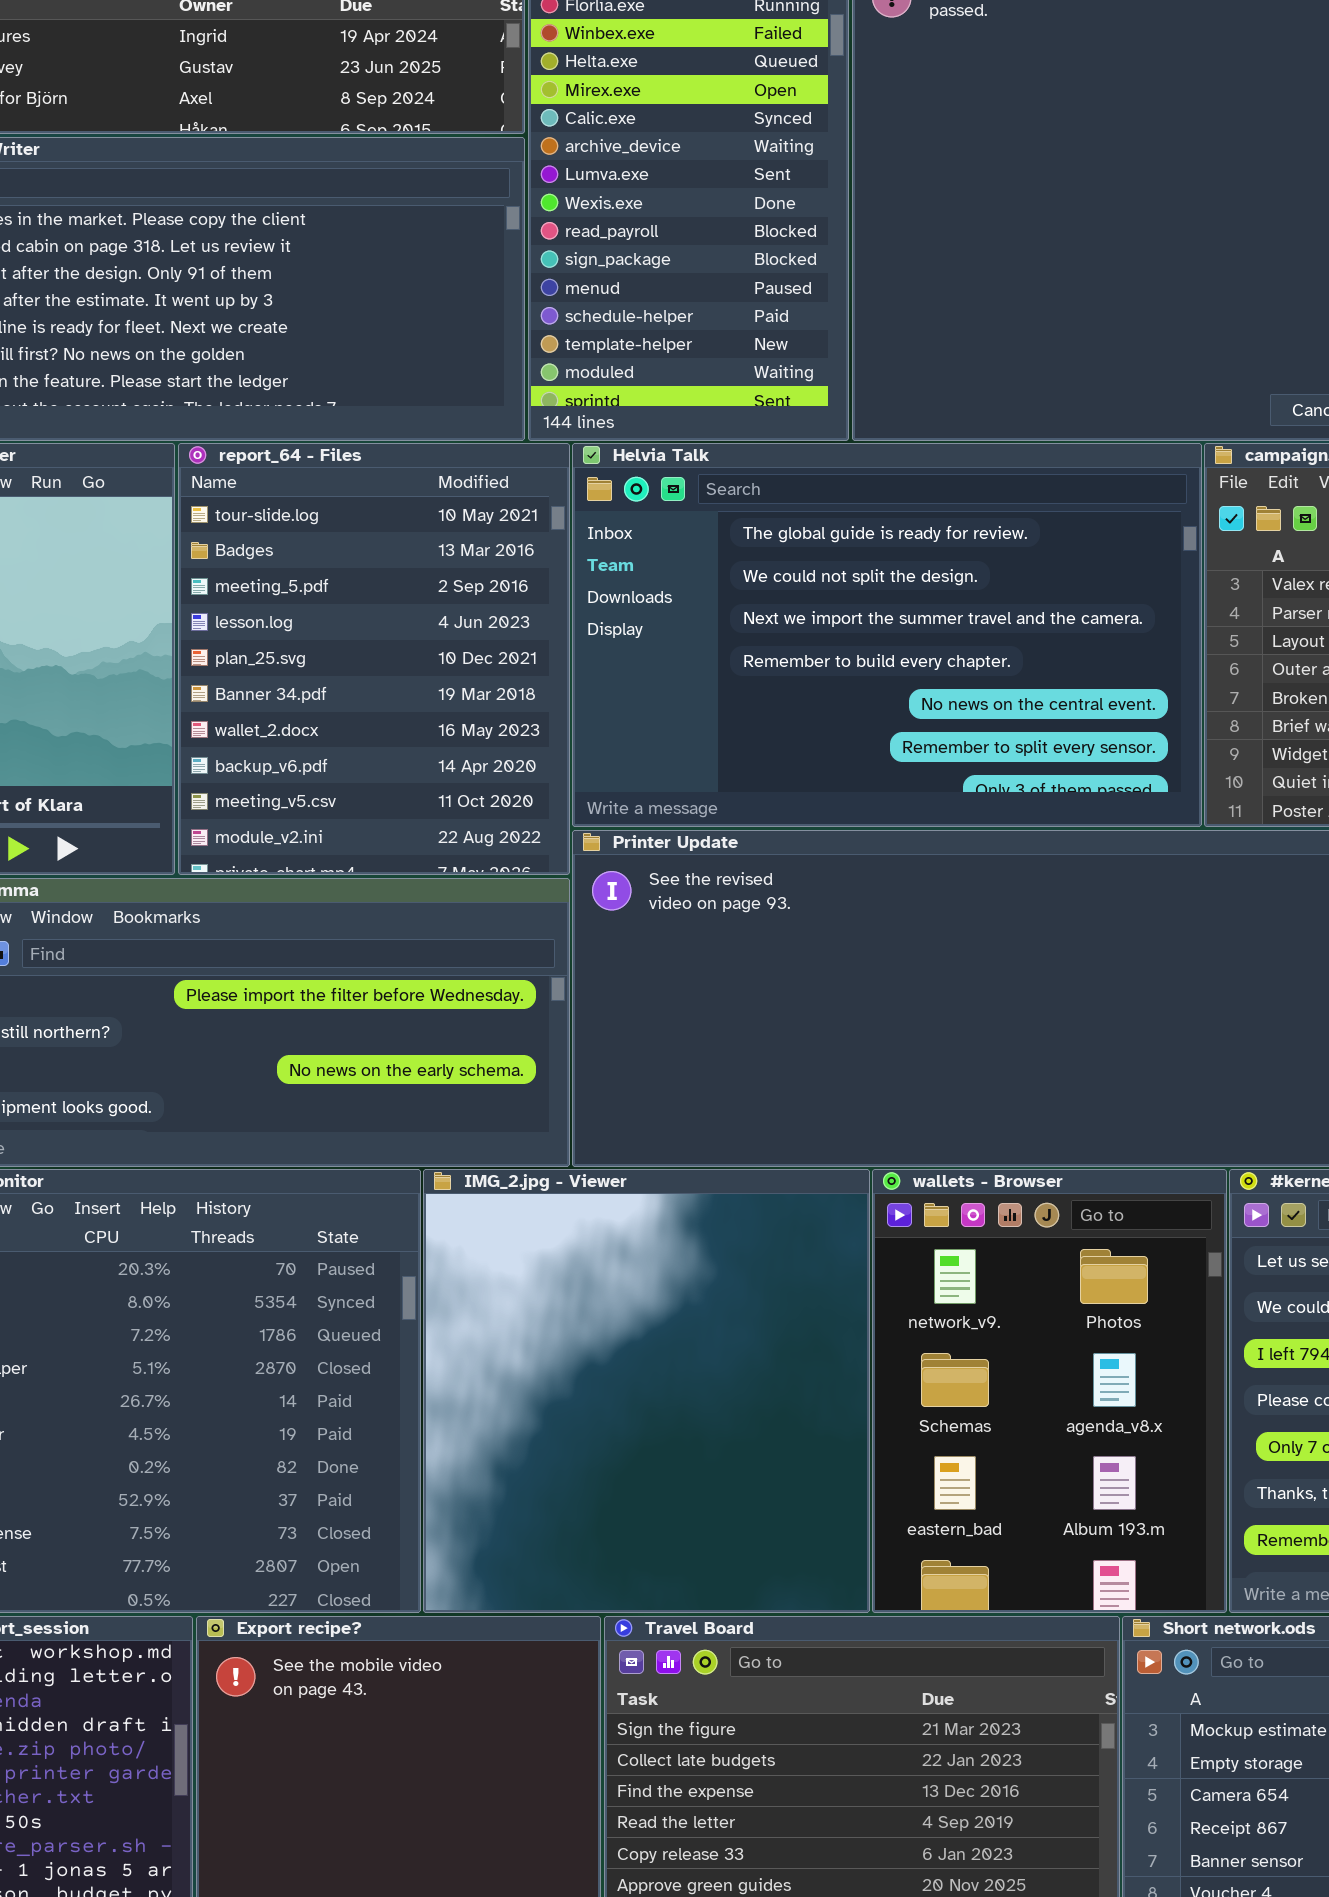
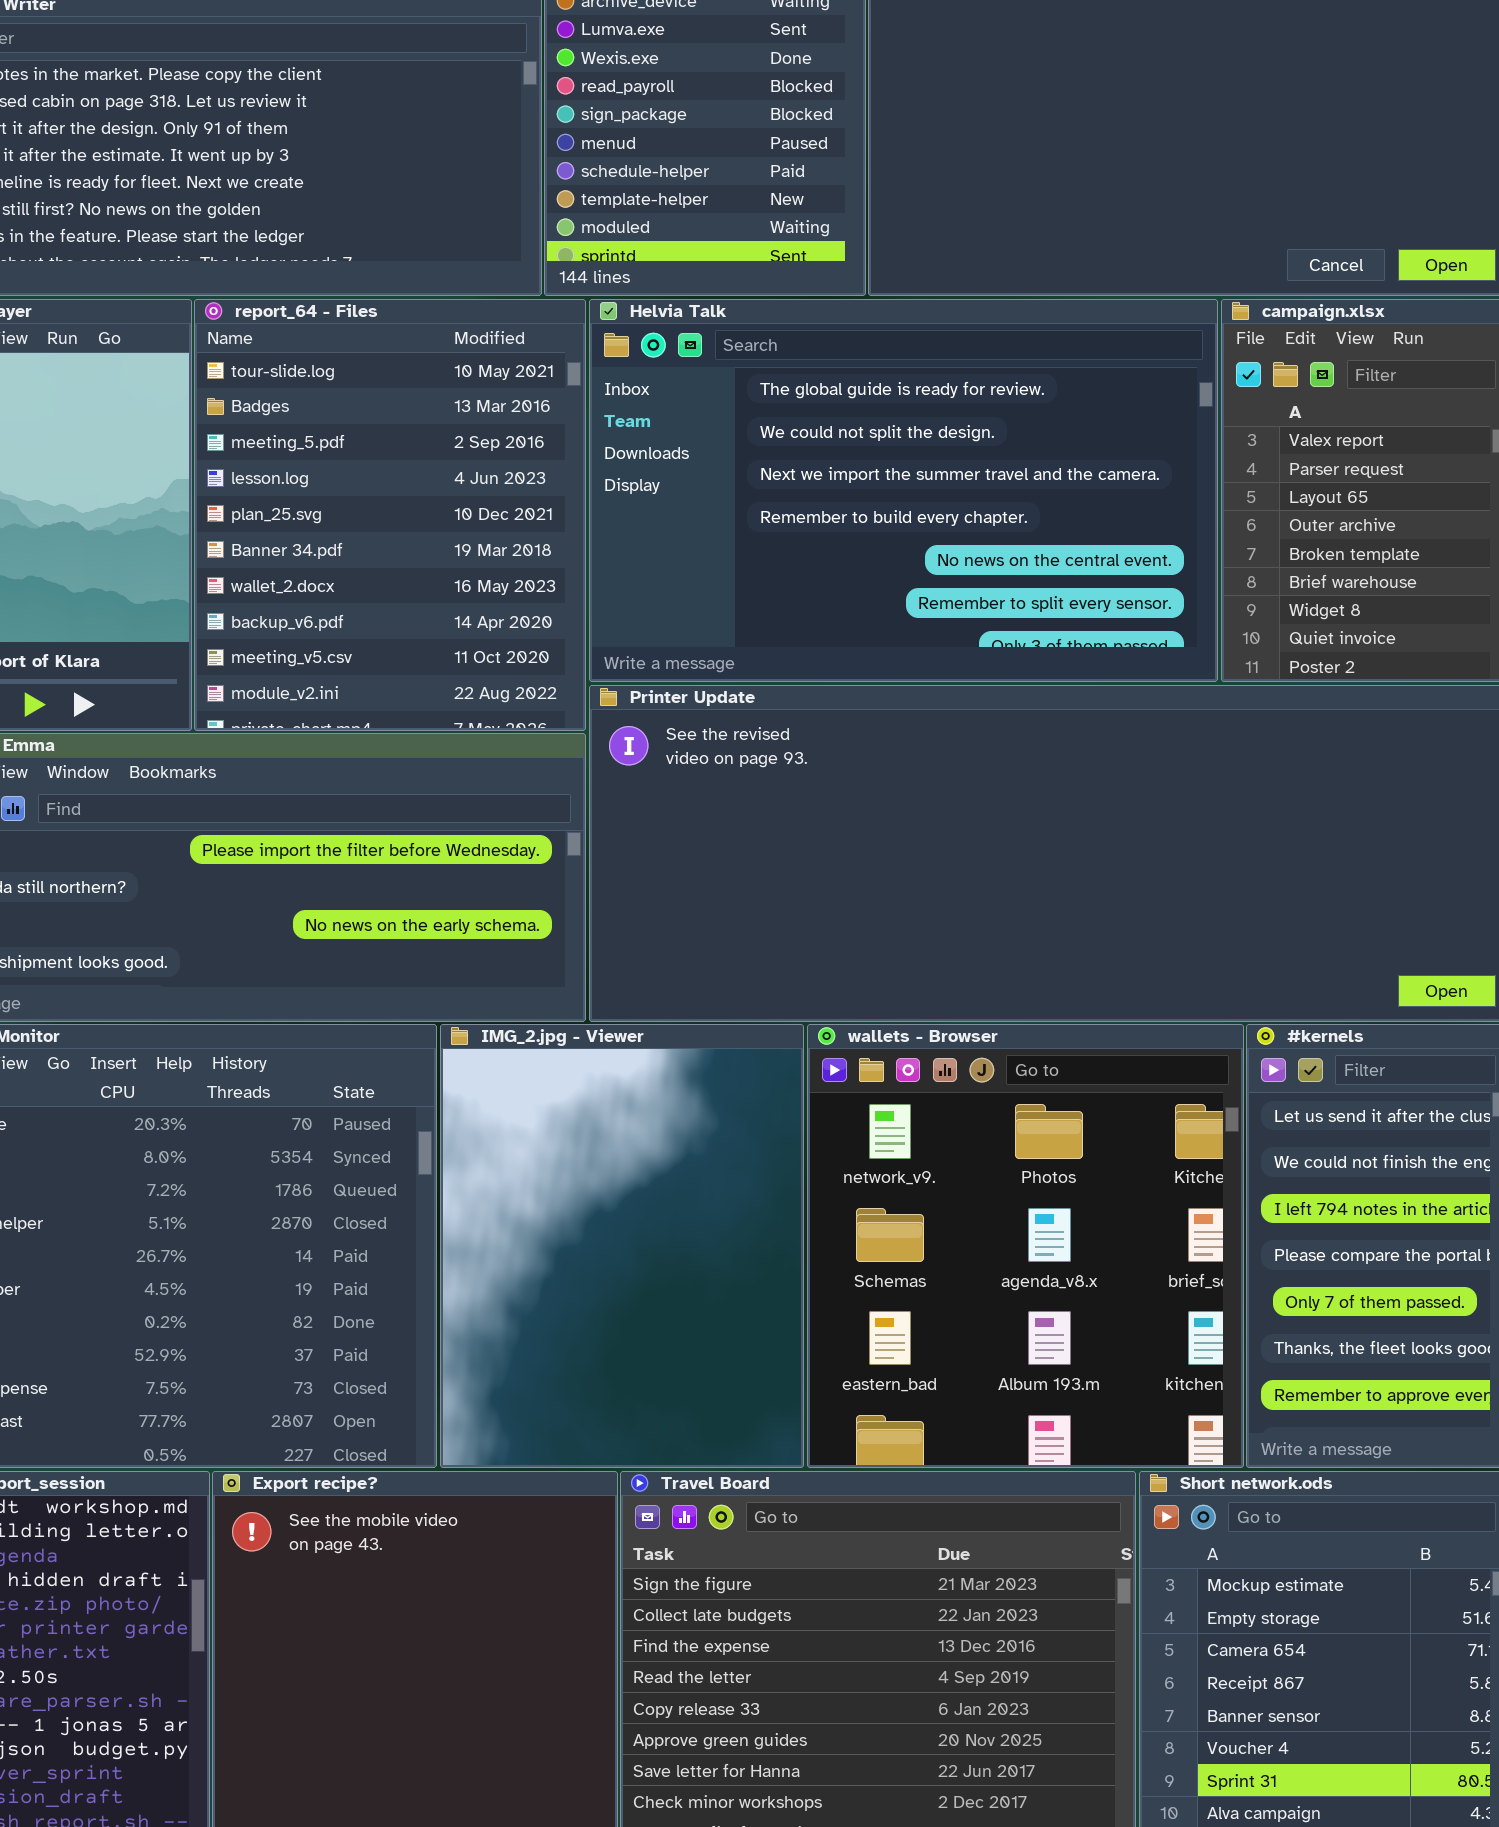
IMG_2.jpg - Viewer: [423,1169,870,1613] -> [440,1024,804,1468], resized
wallets - Browser: [872,1169,1227,1613] -> [807,1024,1244,1468], resized

